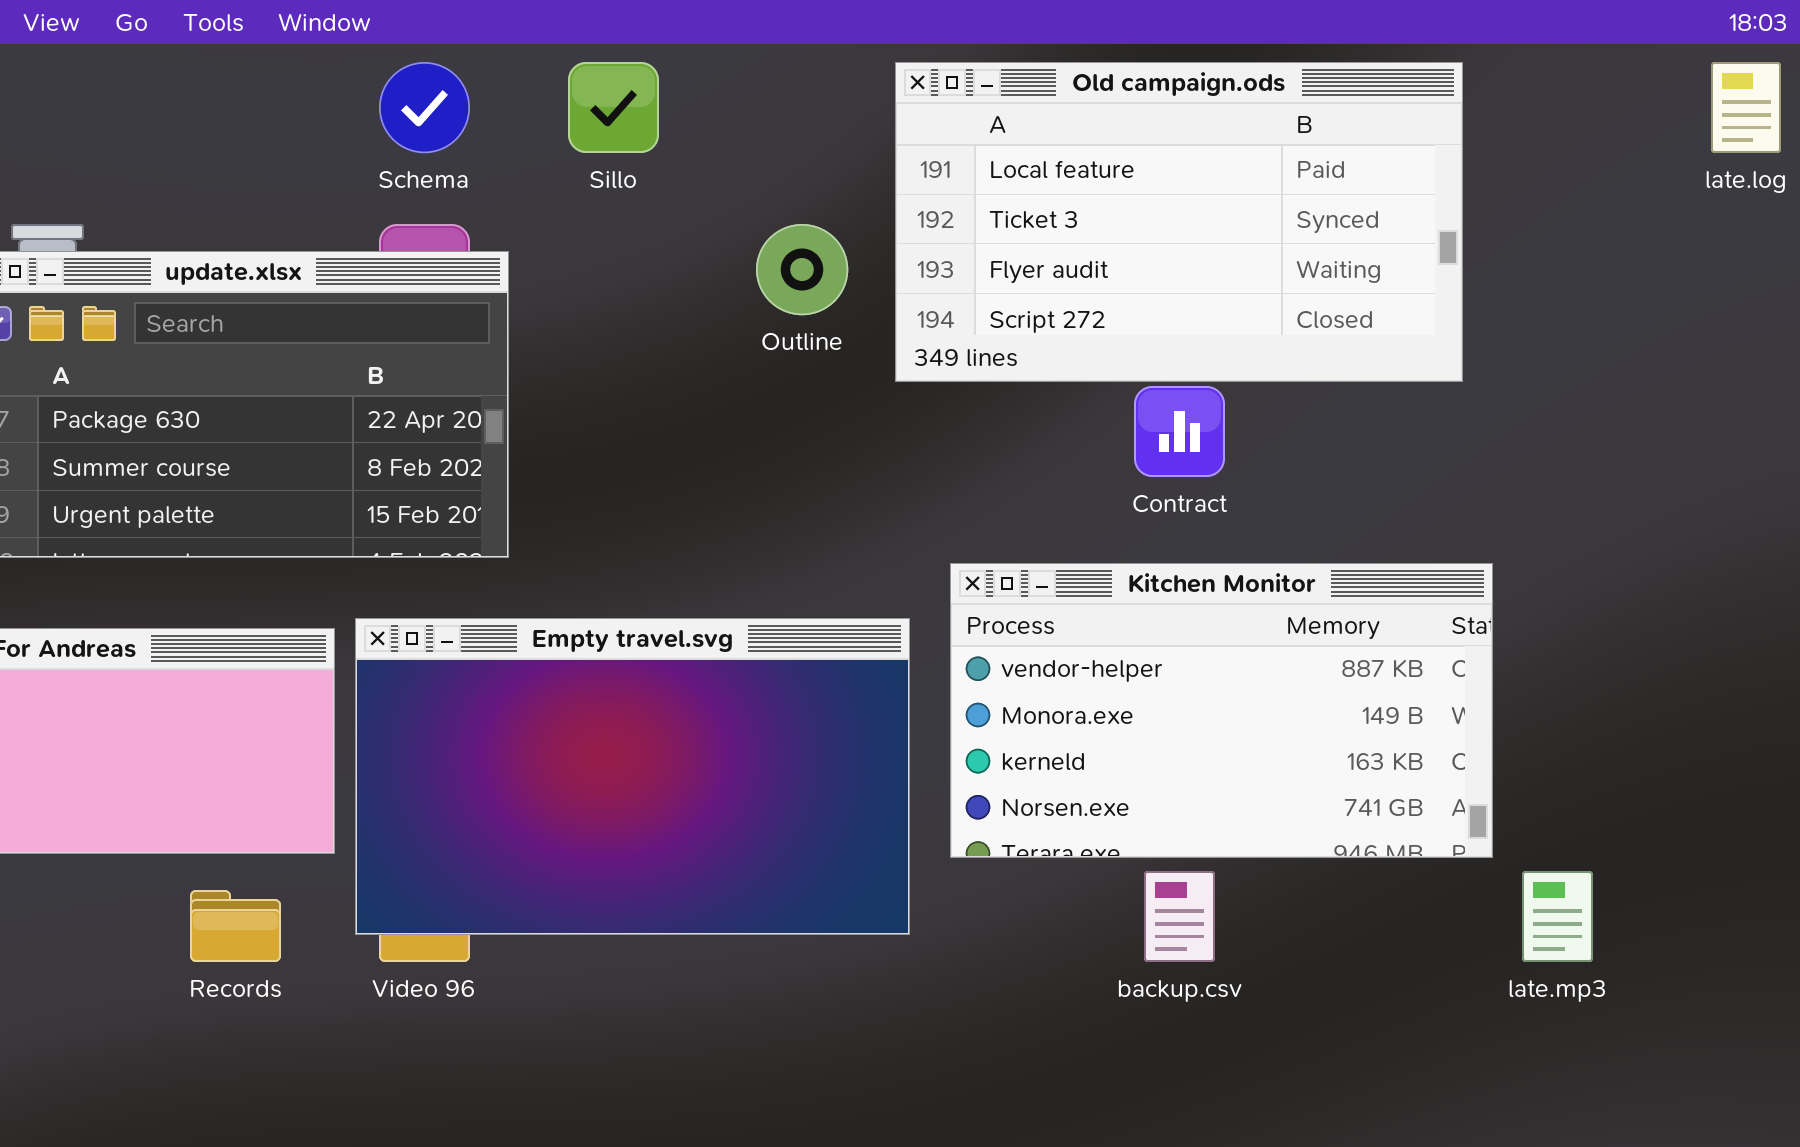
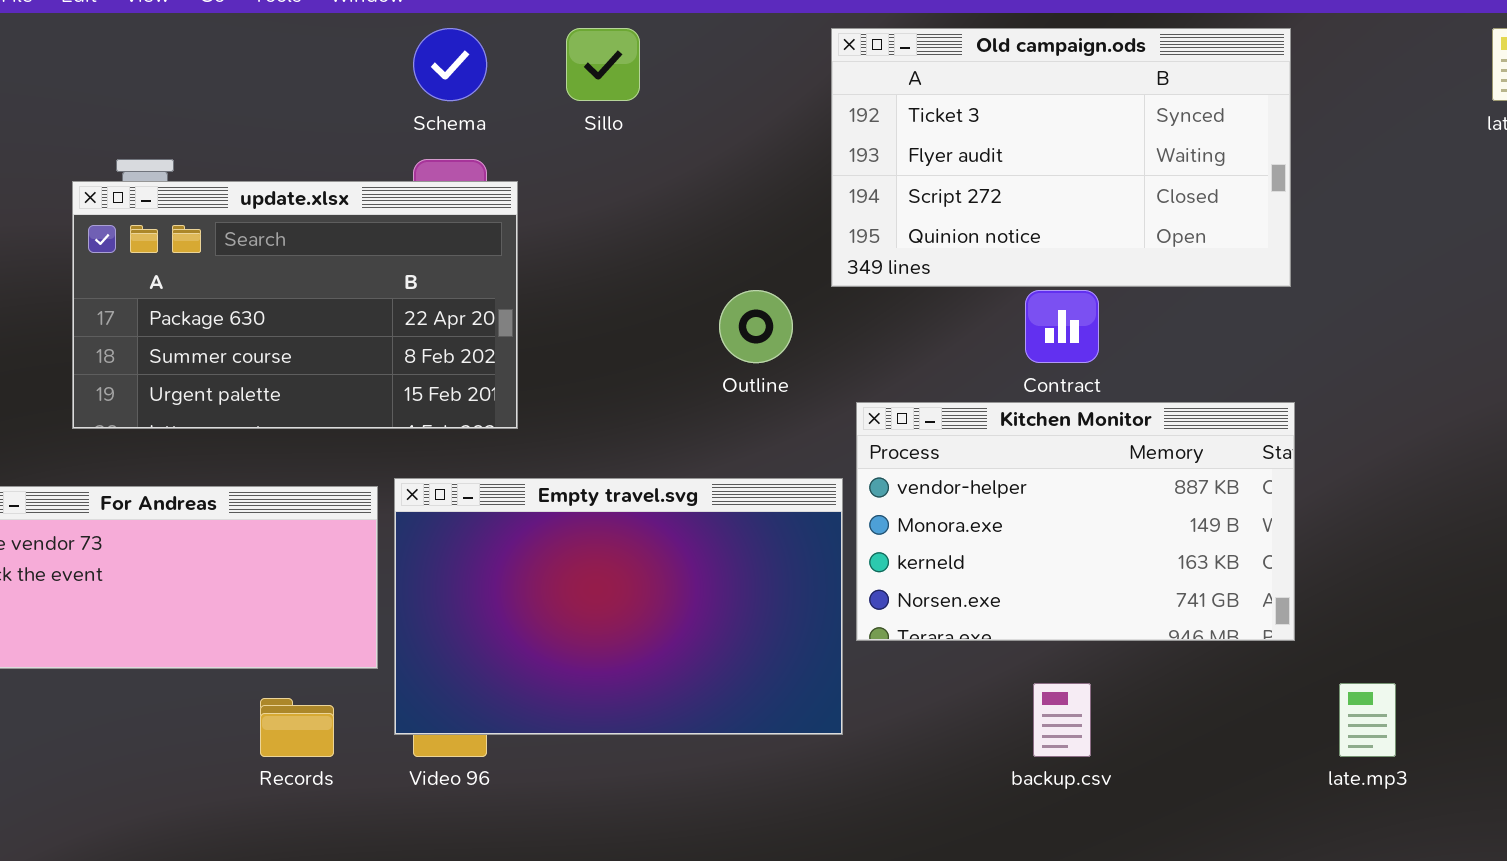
Old campaign.ods: [895,62,1463,382] -> [831,28,1291,287], scrolled down 1 row
Outline: [756,224,848,315] -> [719,290,793,363], moved
Kitchen Monitor: [950,563,1493,858] -> [856,402,1295,641], moved

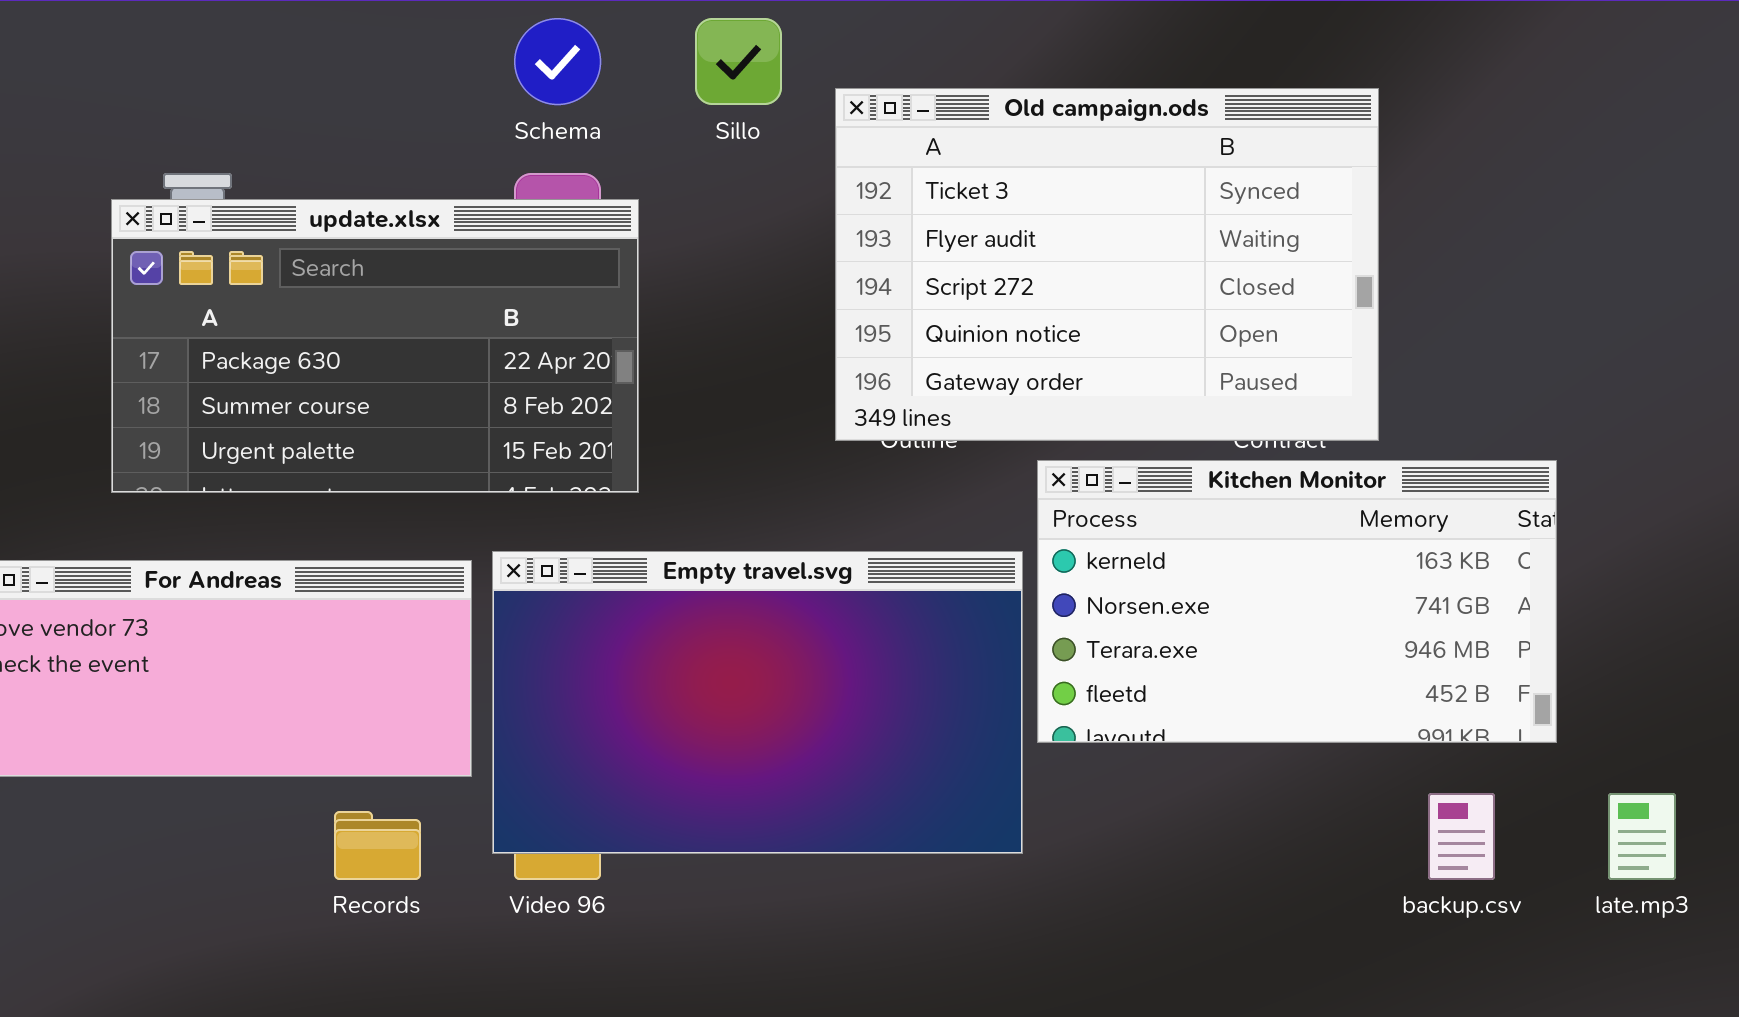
Old campaign.ods: [831,28,1291,287] -> [835,88,1379,441], moved, resized
Kitchen Monitor: [856,402,1295,641] -> [1037,460,1557,743], scrolled down 2 rows
backup.csv: [1033,683,1091,757] -> [1428,793,1495,880], moved

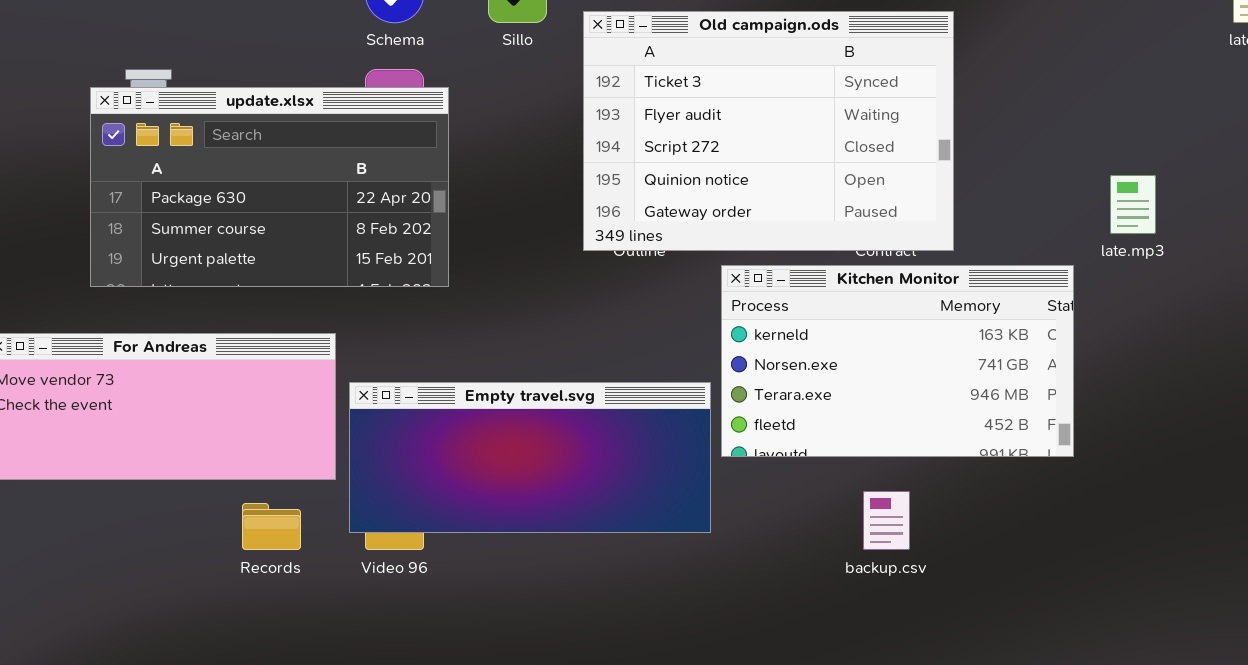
Empty travel.svg: [492,551,1023,854] -> [349,382,711,533], resized
backup.csv: [1428,793,1495,880] -> [863,491,910,550], moved
late.mp3: [1608,793,1676,880] -> [1110,175,1156,234], moved

